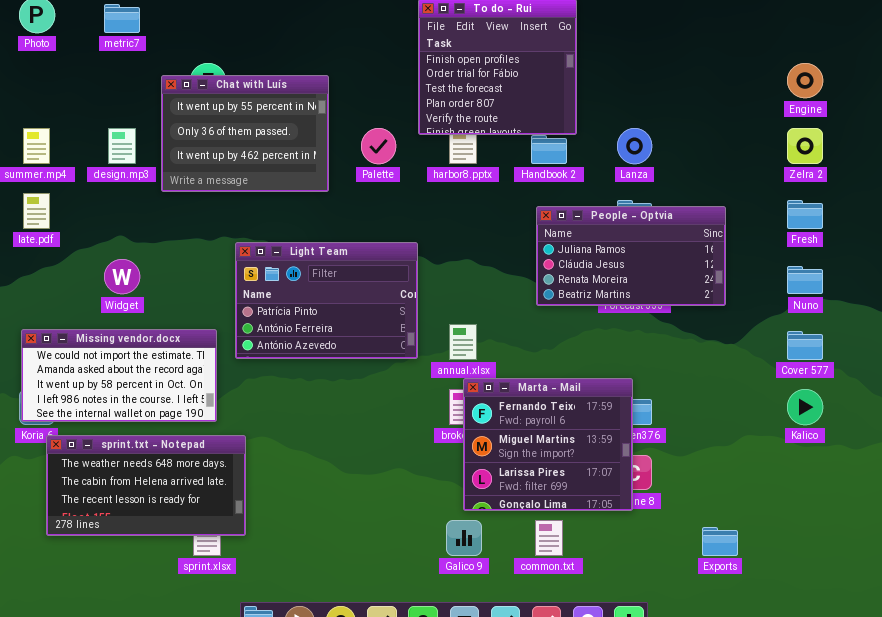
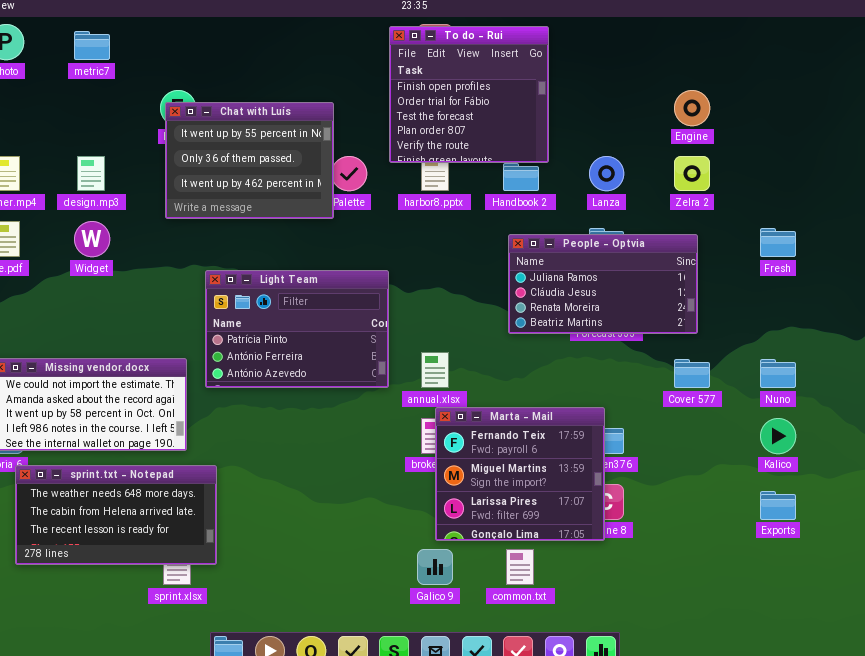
Engine: [787,63,823,98] -> [674,90,710,126], moved
Chat with Luís: [161,75,329,192] -> [165,102,334,219], moved
Zelra 2: [787,128,823,164] -> [674,156,710,191], moved
Widget: [104,259,140,294] -> [74,221,110,257], moved
Nuno: [787,266,823,294] -> [760,359,796,388], moved
Cover 577: [787,331,823,360] -> [674,359,710,388], moved
Exports: [702,527,738,556] -> [760,491,796,520], moved

